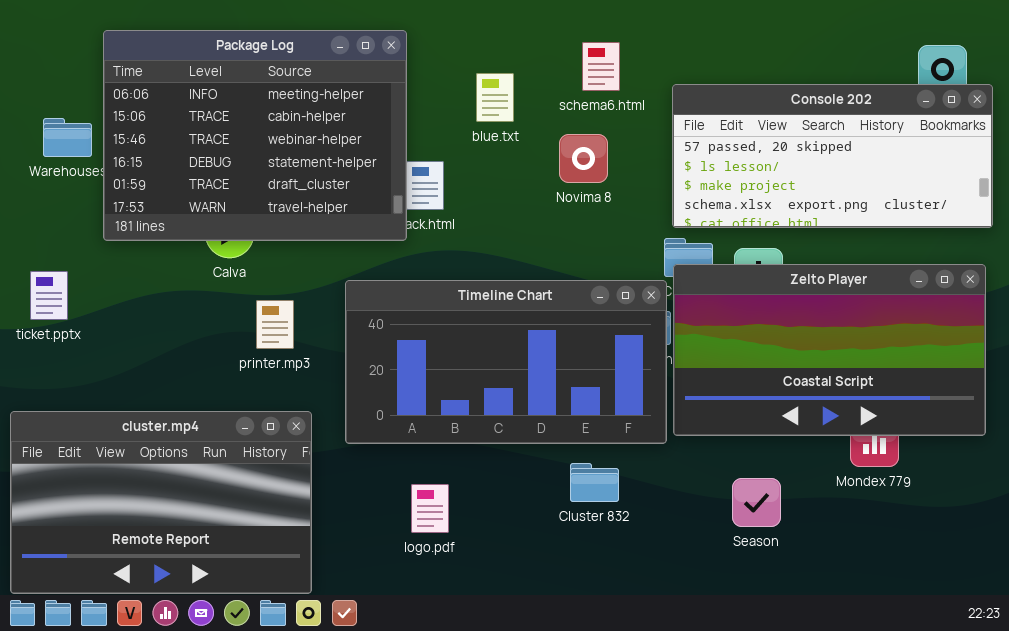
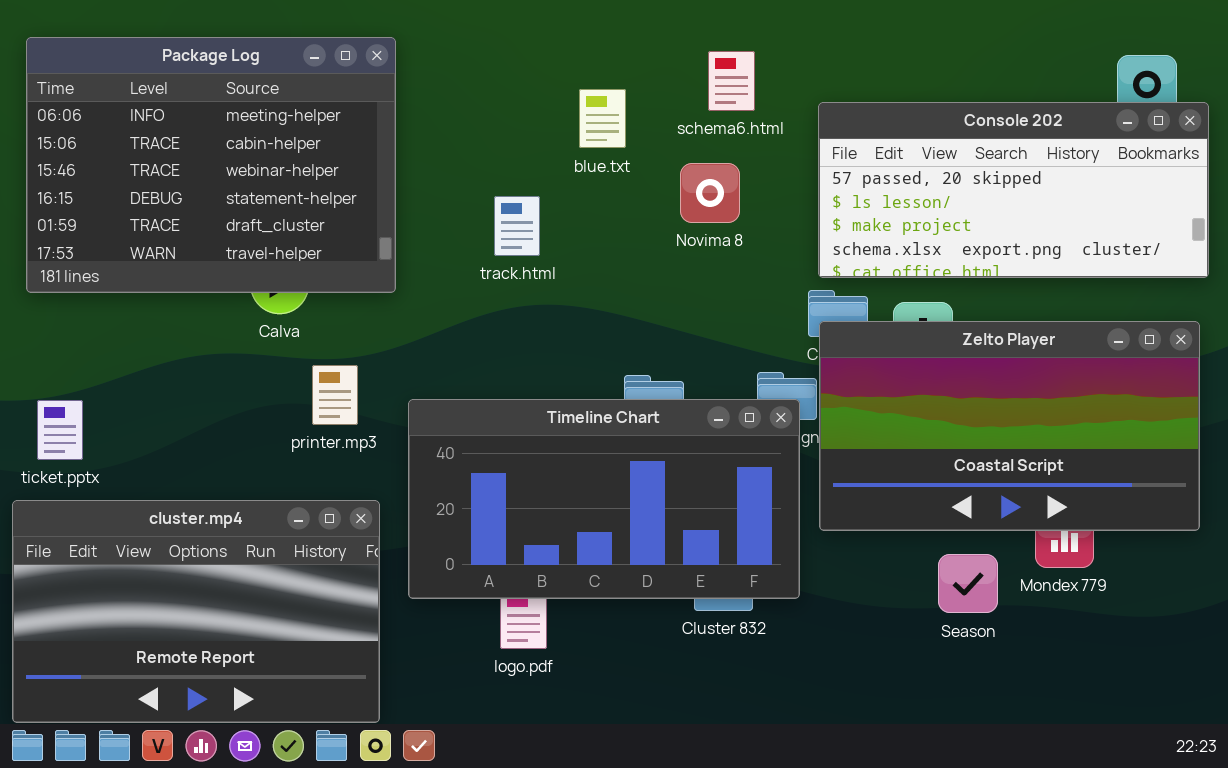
Package Log: [103,30,407,241] -> [26,37,396,293], moved
ticket.pptx: [30,271,68,320] -> [37,400,83,460], moved
Timeline Chart: [345,280,667,444] -> [408,399,800,599], moved
Season: [732,478,781,527] -> [938,554,998,613], moved

